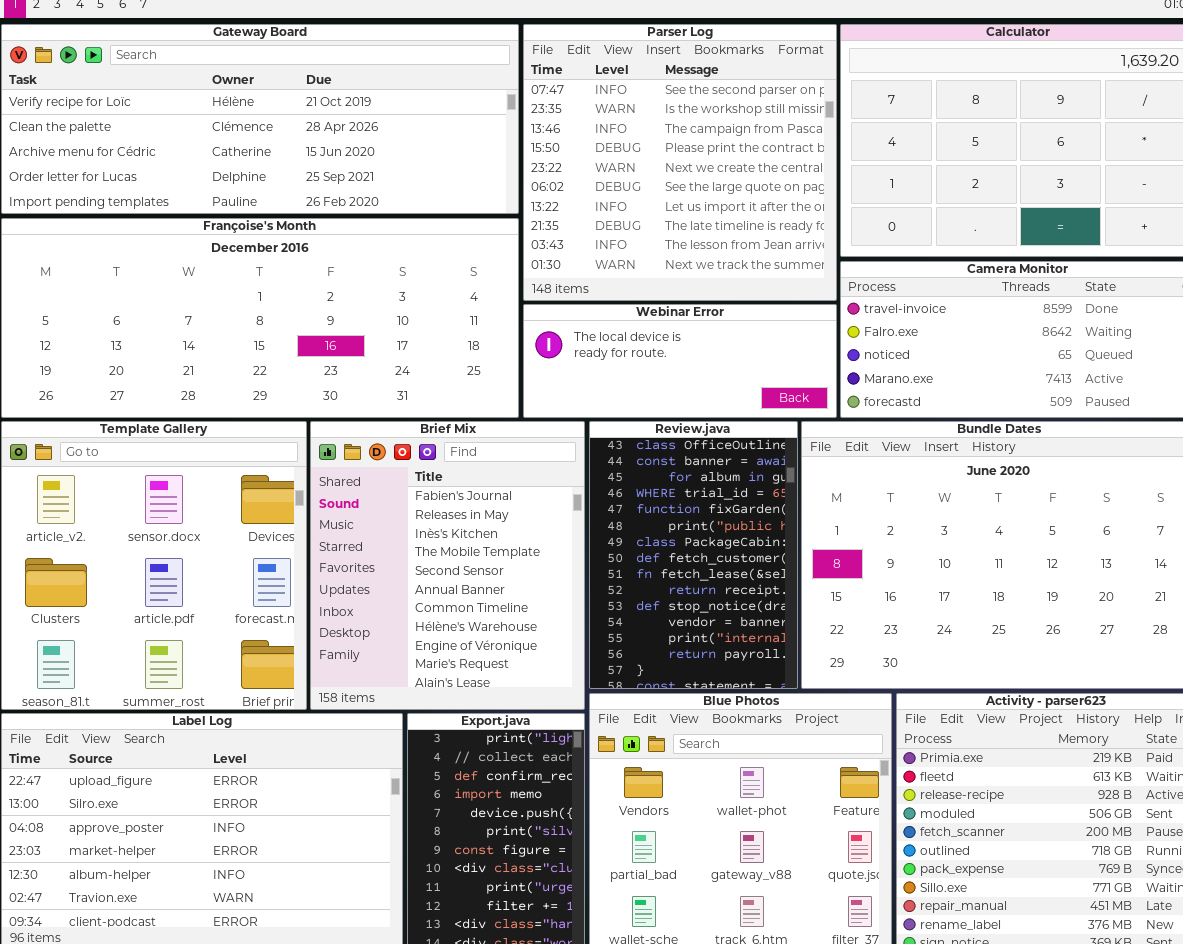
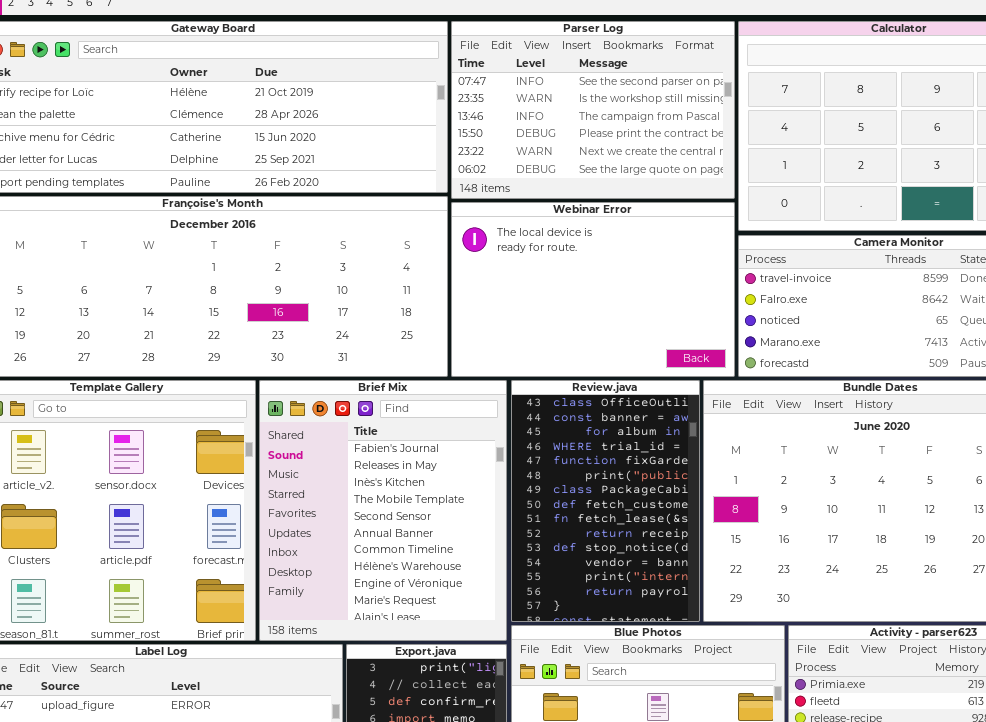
Parser Log: [523,24,837,301] -> [451,21,735,199], resized
Webinar Error: [523,304,837,418] -> [451,202,735,377], resized

